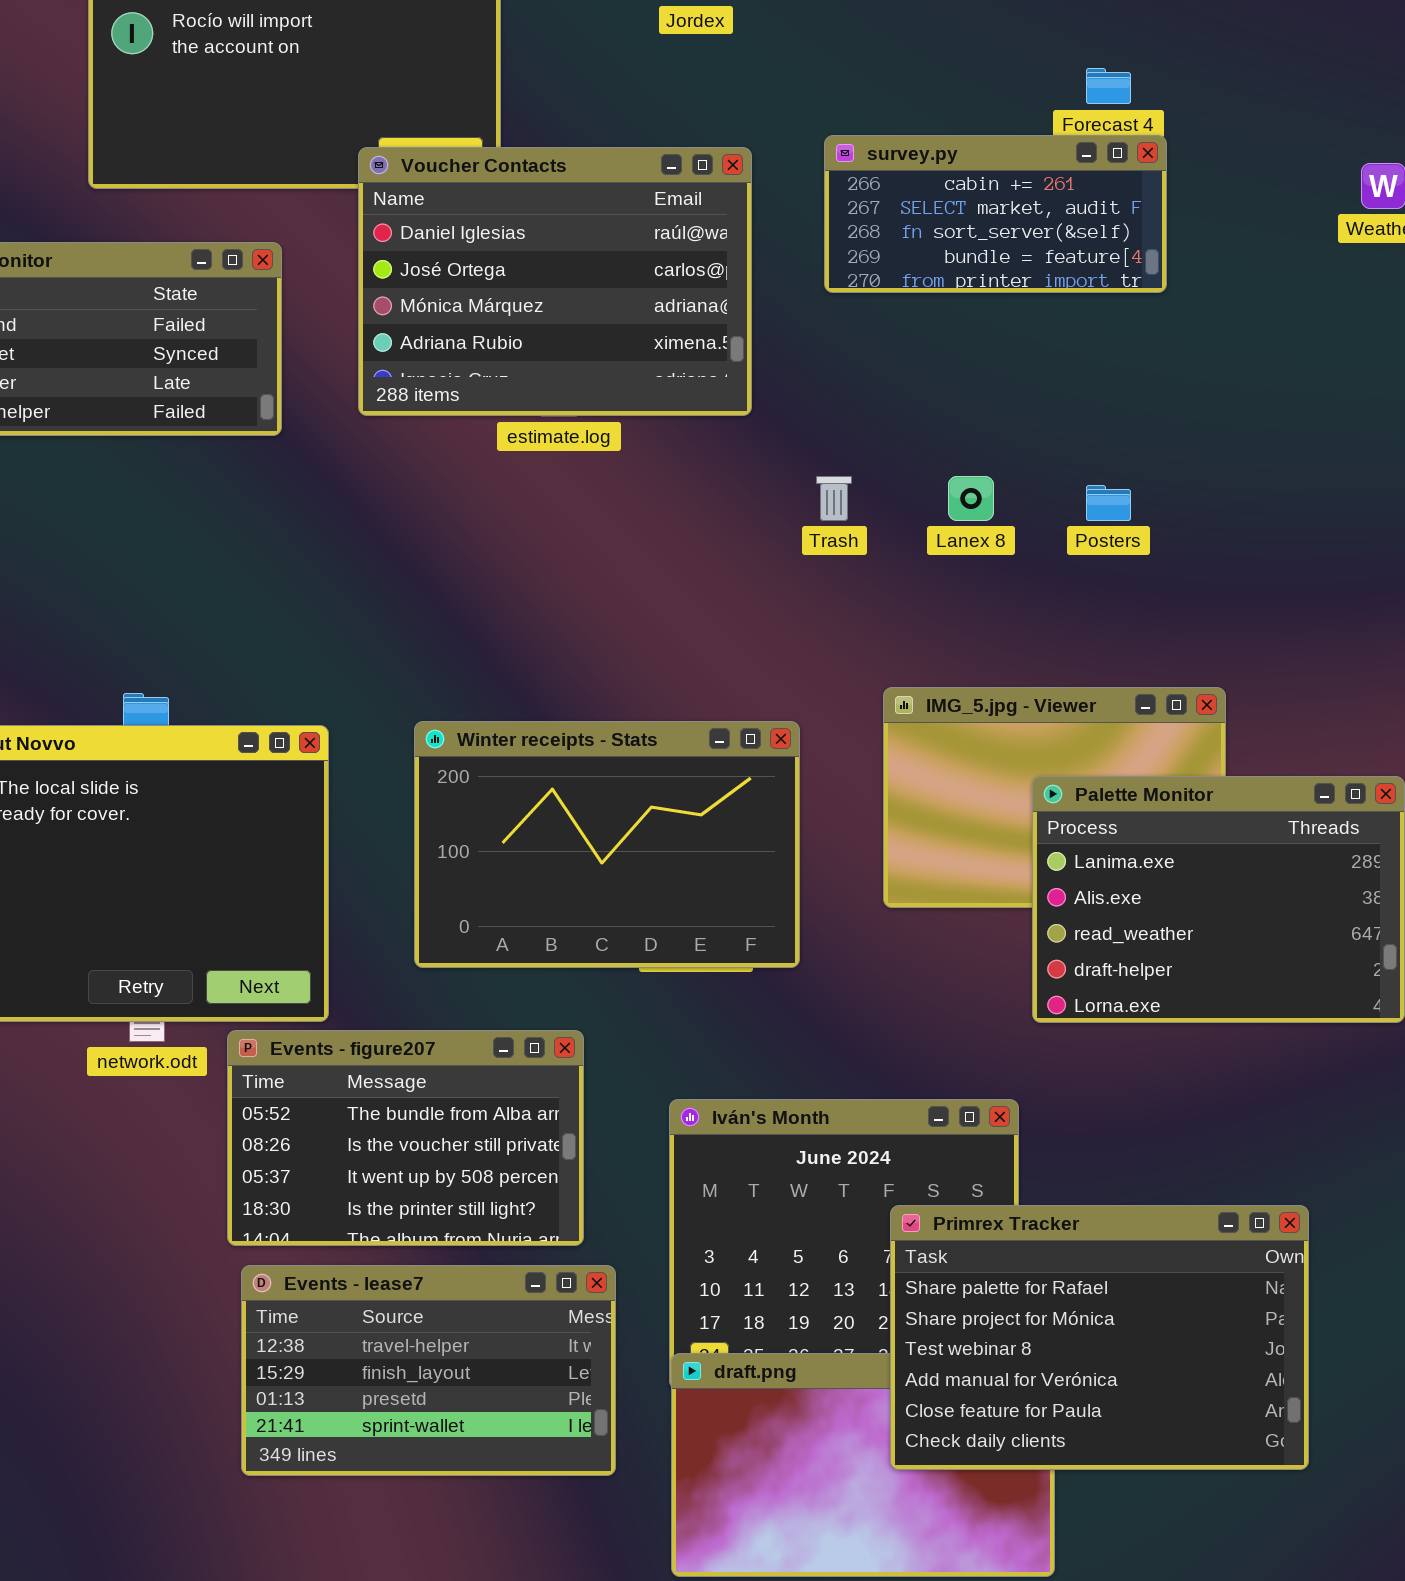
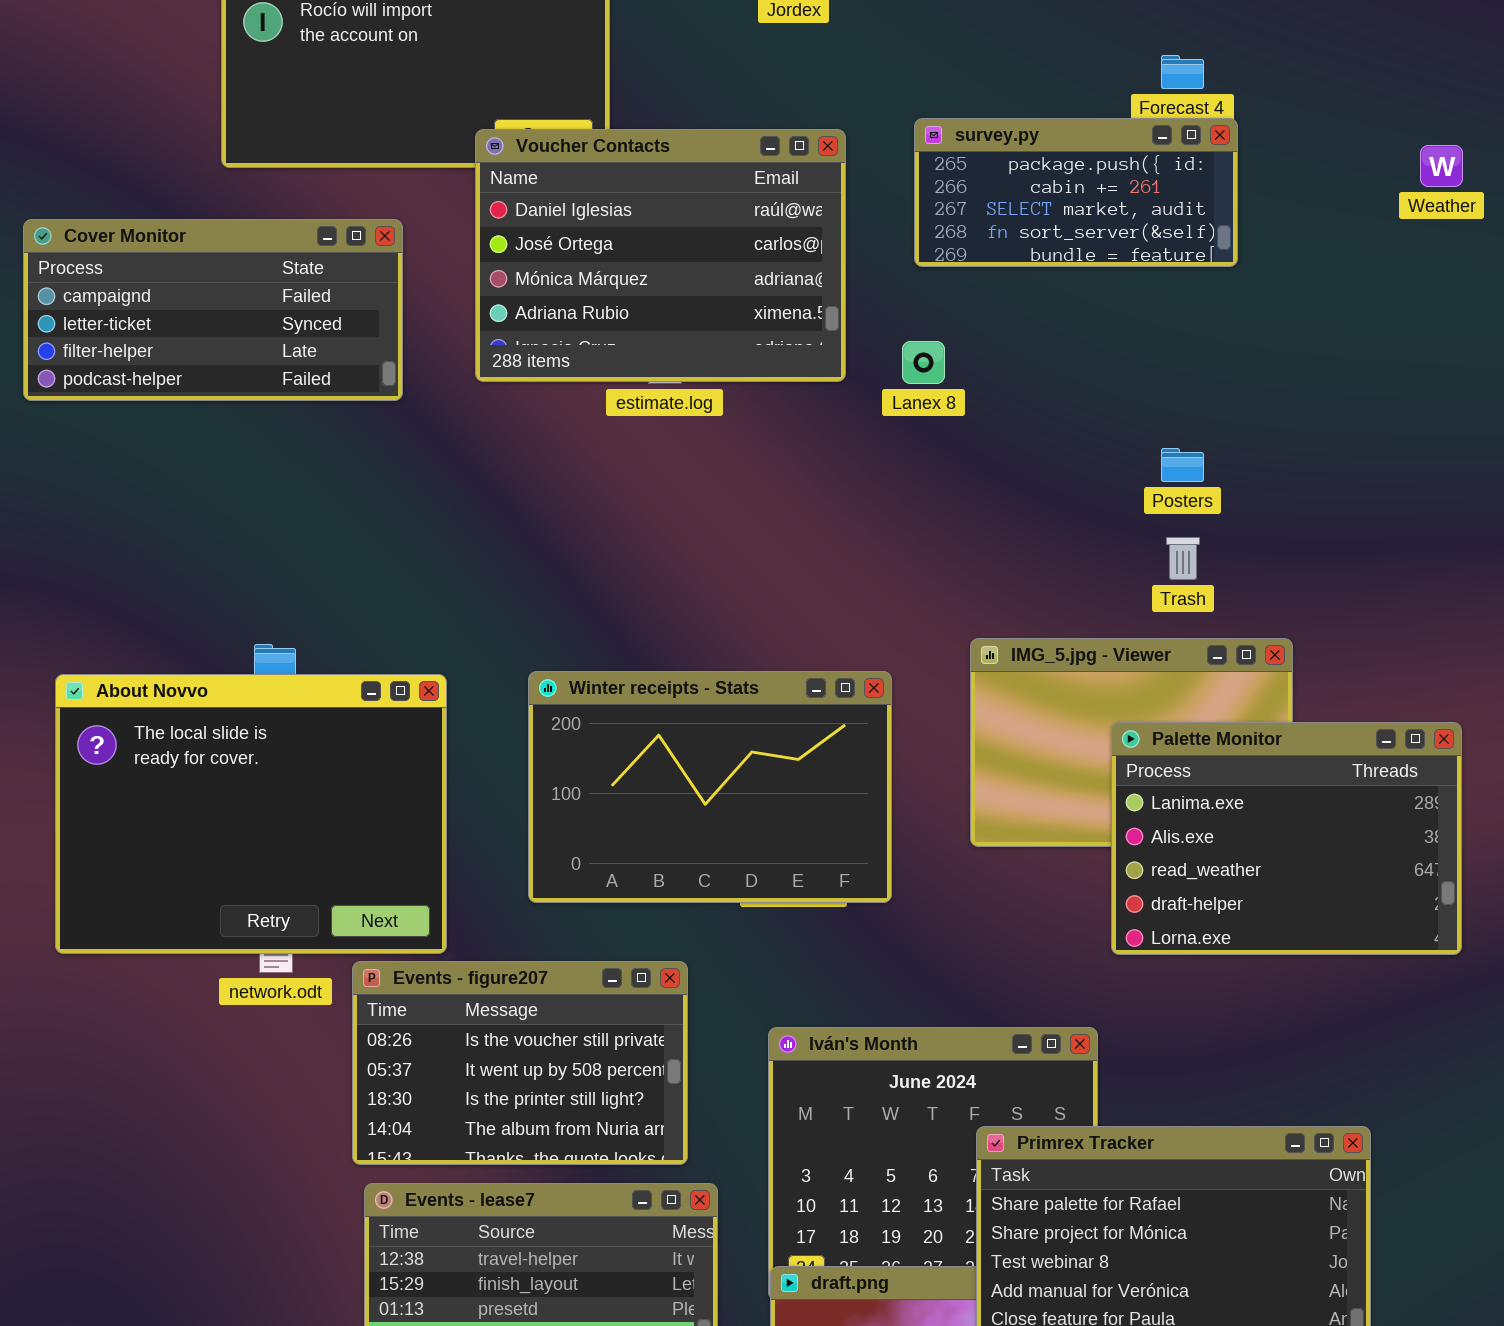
survey.py: [824,135,1167,293] -> [914,118,1238,267], scrolled up 1 row
Trash: [816,476,852,521] -> [1166,537,1200,580], moved
Lanex 8: [948,476,994,521] -> [902,341,945,384], moved
Events - figure207: [227,1030,584,1246] -> [352,961,688,1165], scrolled down 1 row

